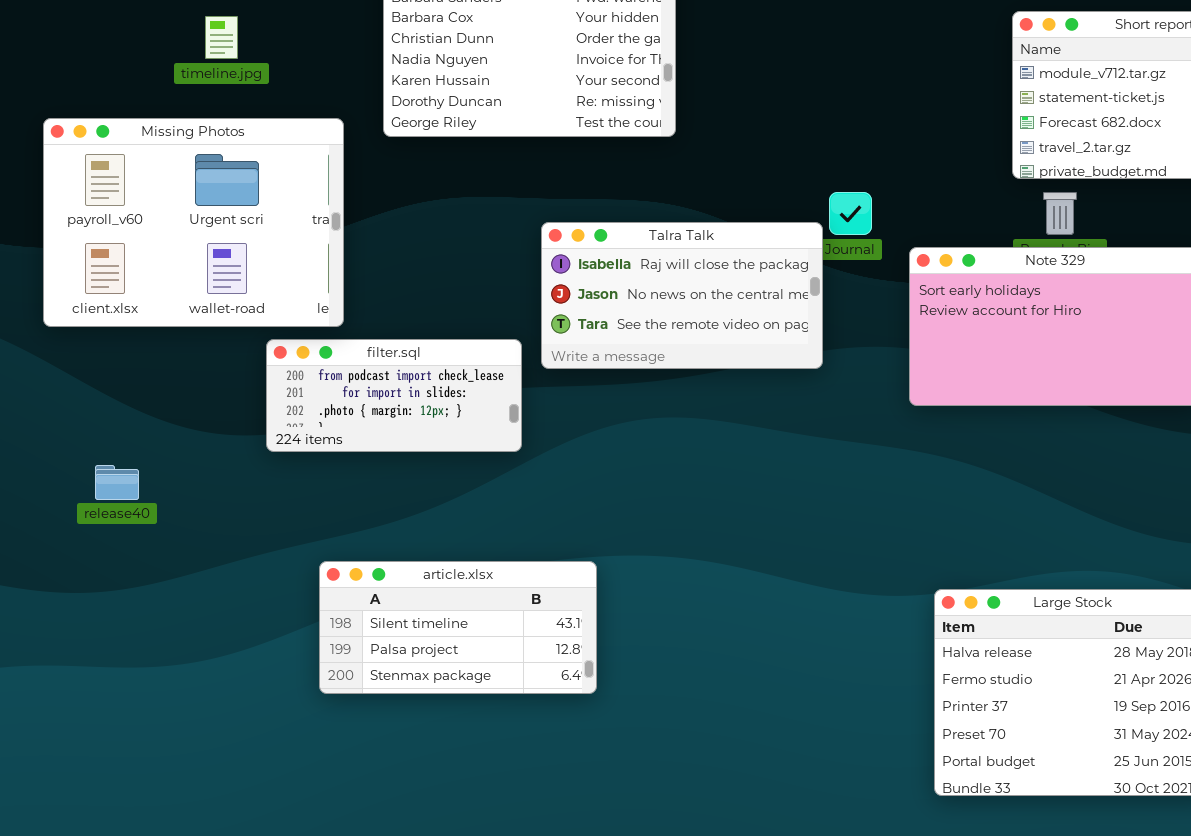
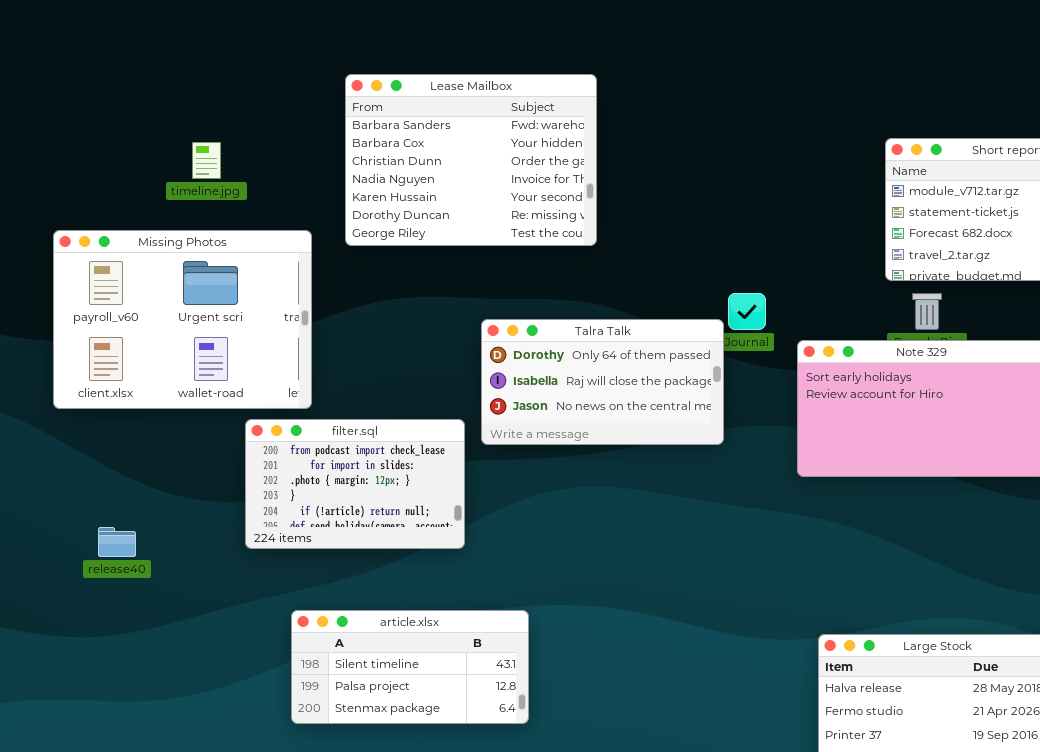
Talra Talk: [541,222,823,369] -> [481,319,724,445], scrolled up 1 row
filter.sql: [266,339,522,452] -> [245,419,465,549], resized

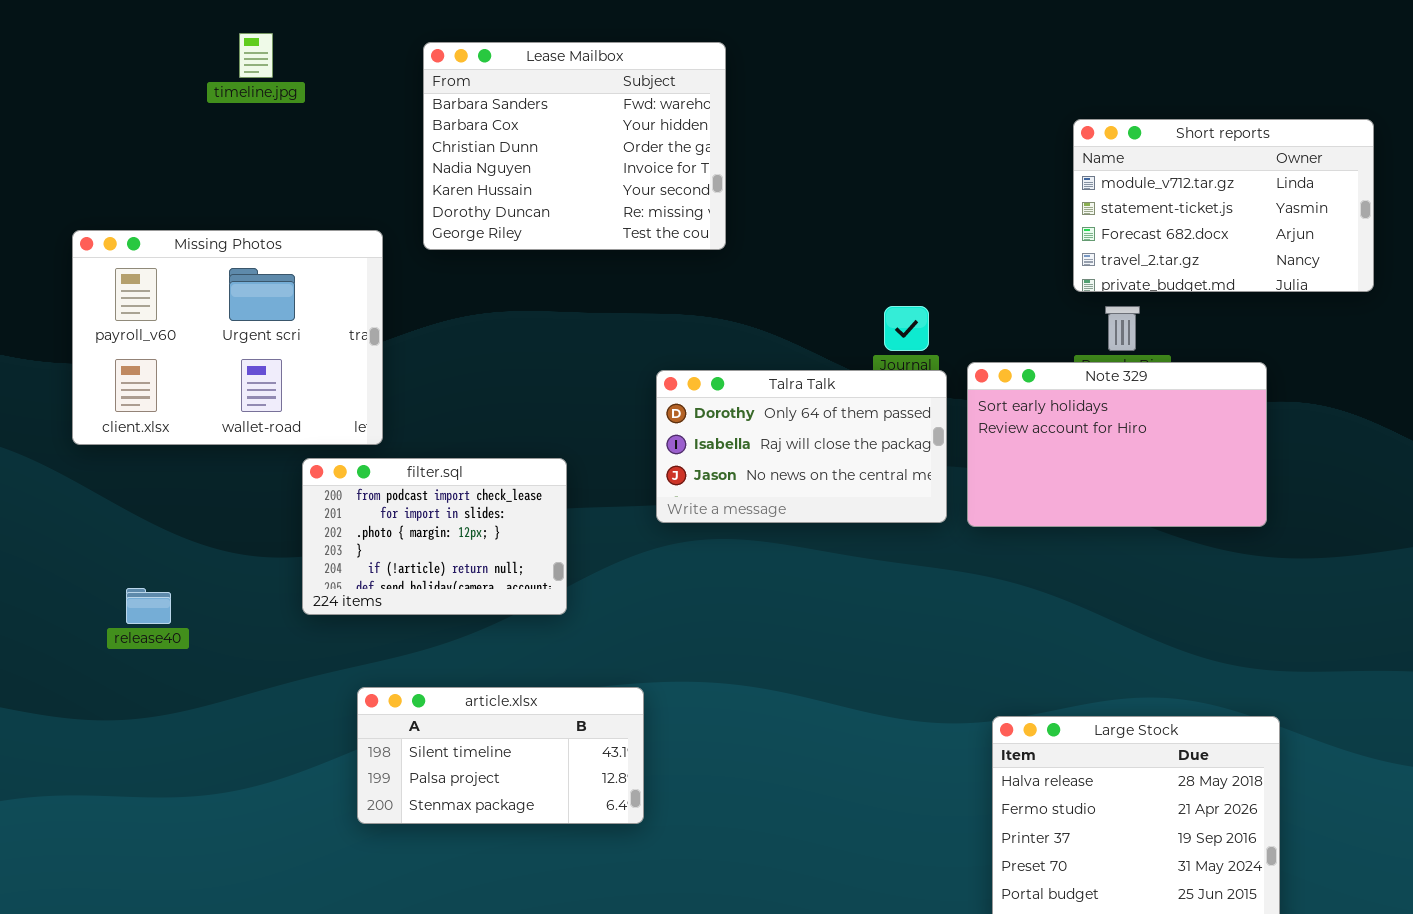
timeline.jpg: [192,142,221,179] -> [239,33,273,78], moved
Talra Talk: [481,319,724,445] -> [656,370,947,523], moved

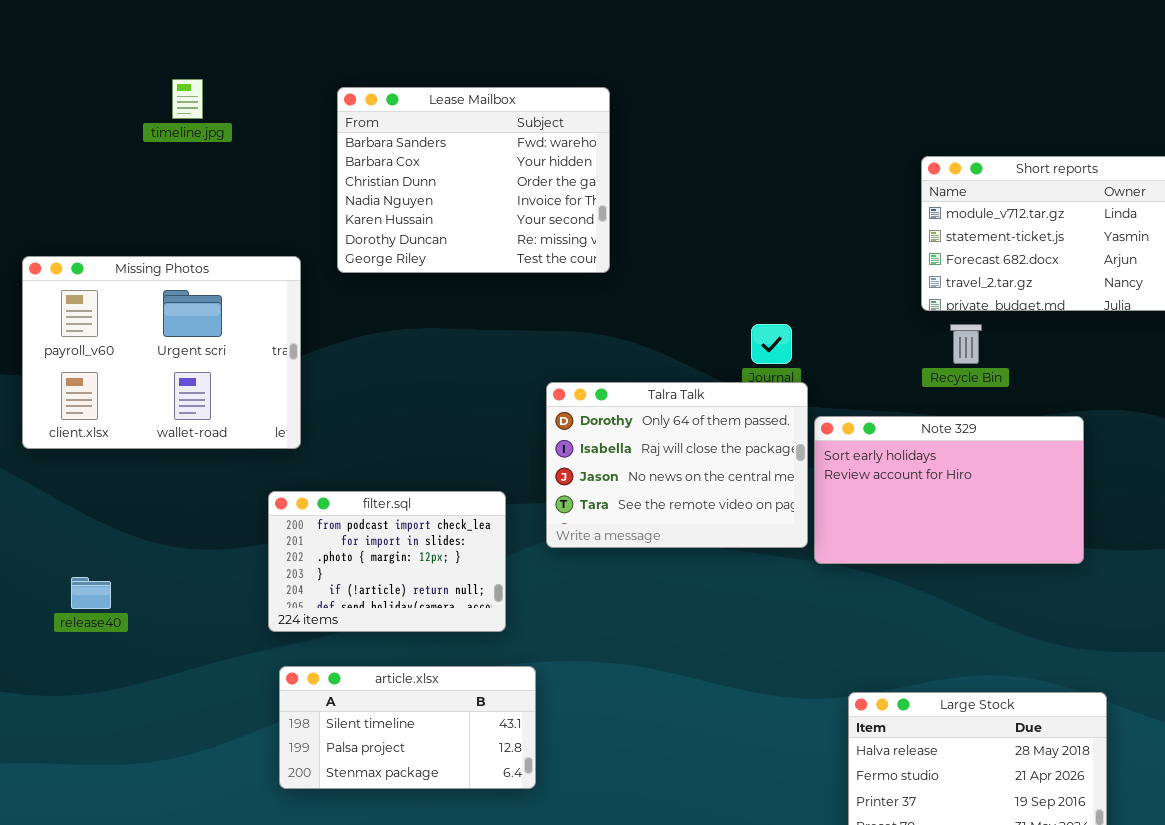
Note 329: [967,362,1267,527] -> [814,416,1084,564], moved
Talra Talk: [656,370,947,523] -> [546,382,808,548], resized
filter.sql: [302,458,567,615] -> [268,491,506,632], moved

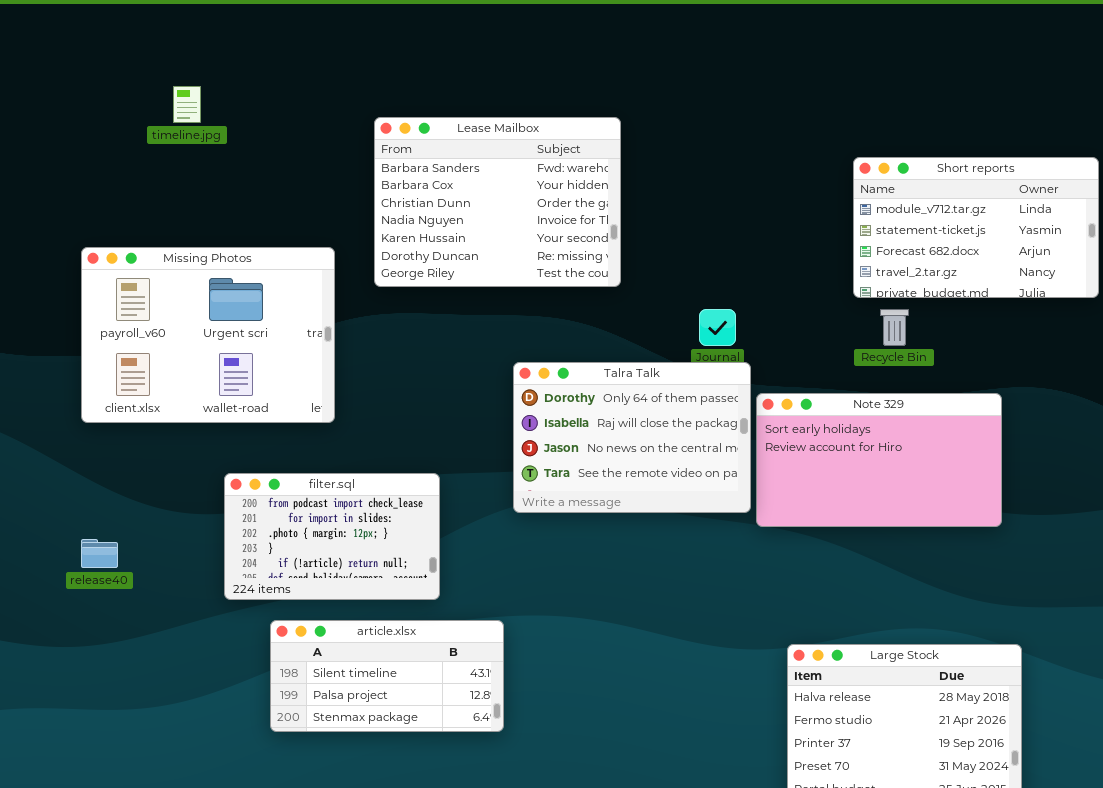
Lease Mailbox: [337,87,610,273] -> [374,117,621,287], moved
Missing Photos: [22,256,301,449] -> [81,247,335,423], moved
filter.sql: [268,491,506,632] -> [224,473,440,600], moved

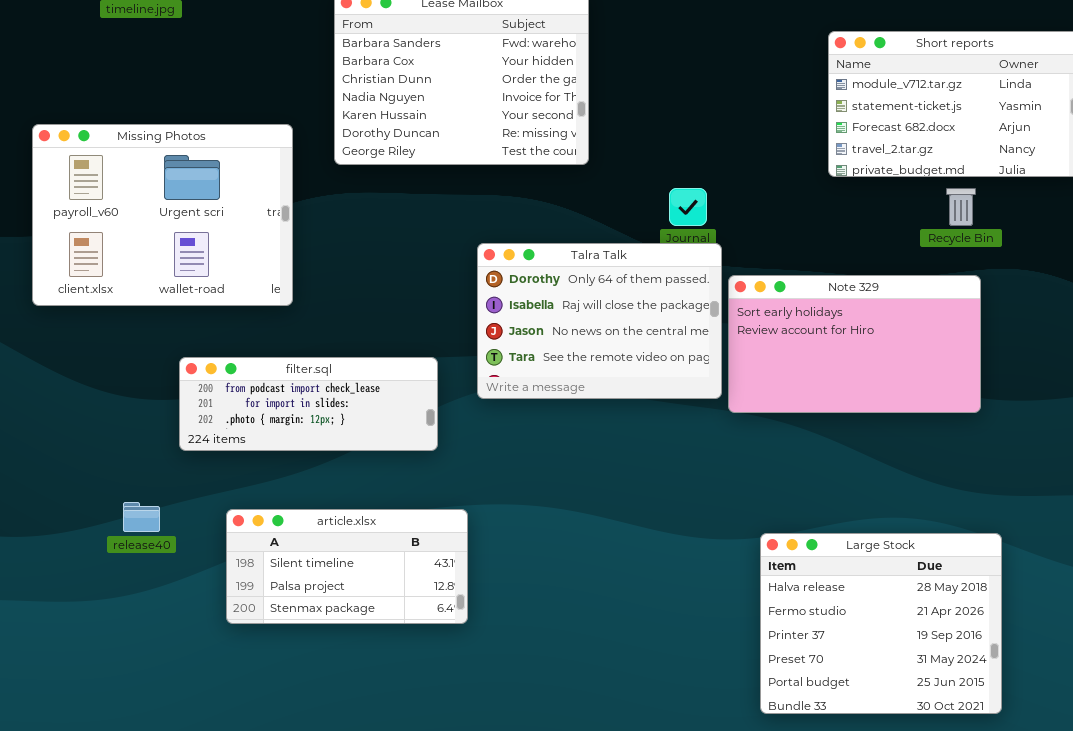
Recycle Bin: [880,309,909,346] -> [946,188,976,226], moved
filter.sql: [224,473,440,600] -> [179,357,438,451], resized
release40: [81,539,118,568] -> [123,502,160,532], moved

